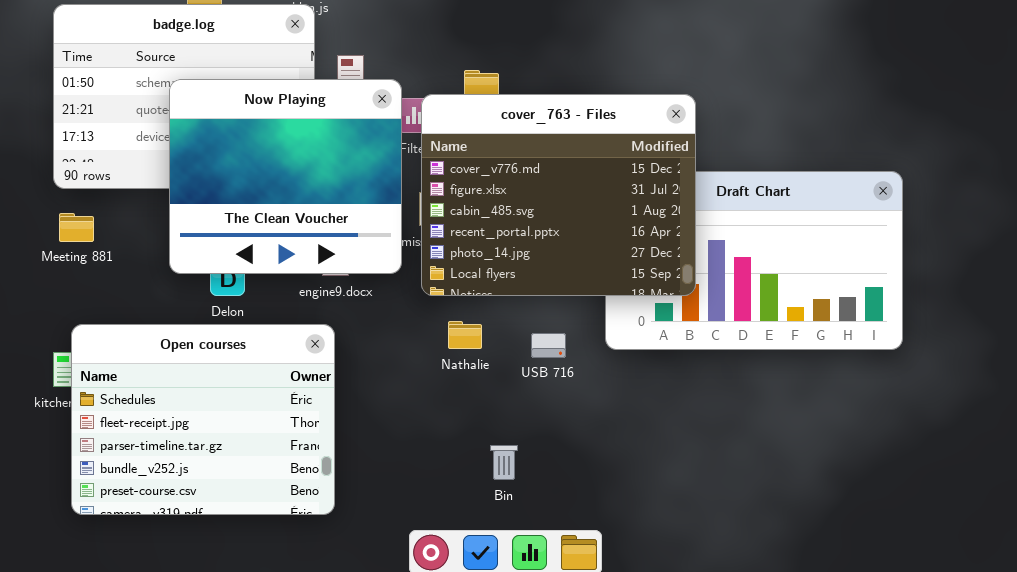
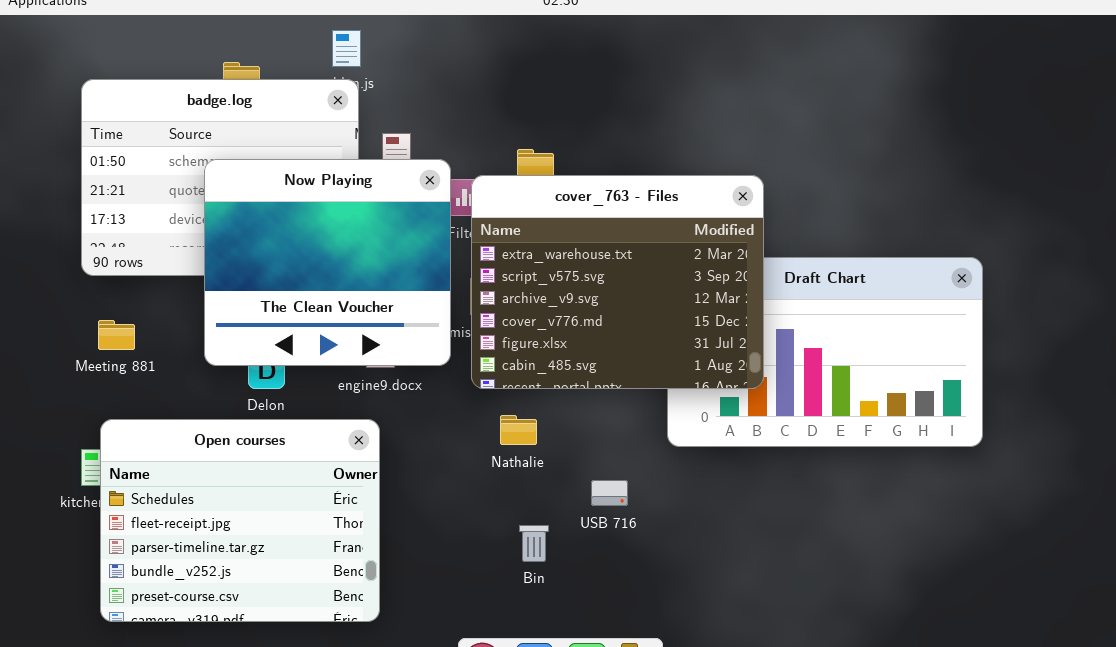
cover_763 - Files: [421,94,696,296] -> [471,175,764,389], scrolled up 3 rows
Meeting 881: [59,213,94,242] -> [98,320,135,350], moved
USB 716: [531,333,566,358] -> [591,480,628,506], moved
Bin: [490,445,518,480] -> [519,525,549,562], moved

